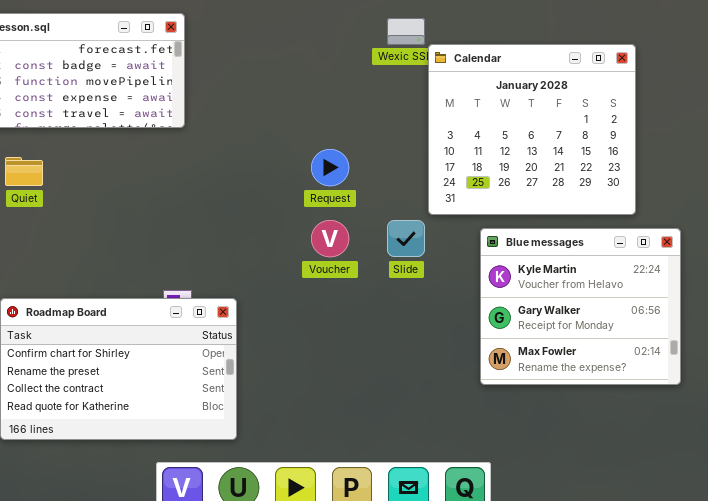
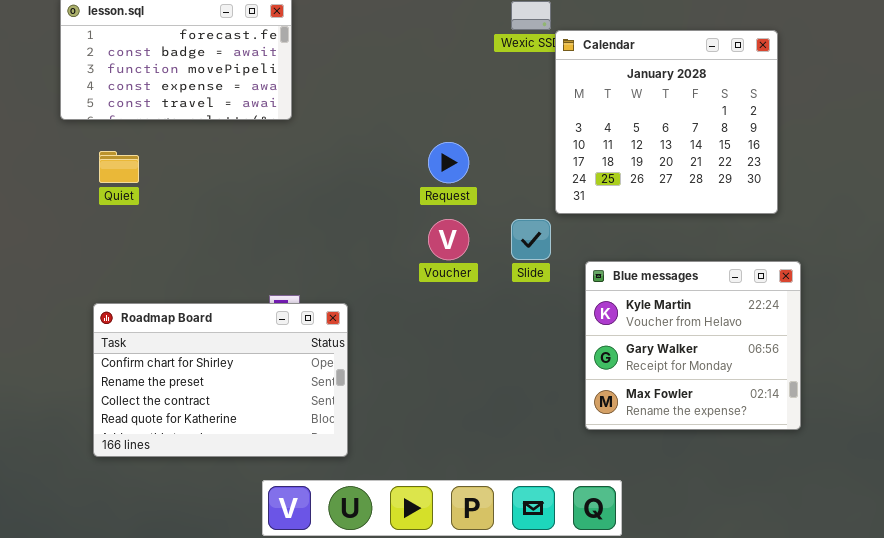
Blue messages: [480,228,681,385] -> [585,261,801,430], moved

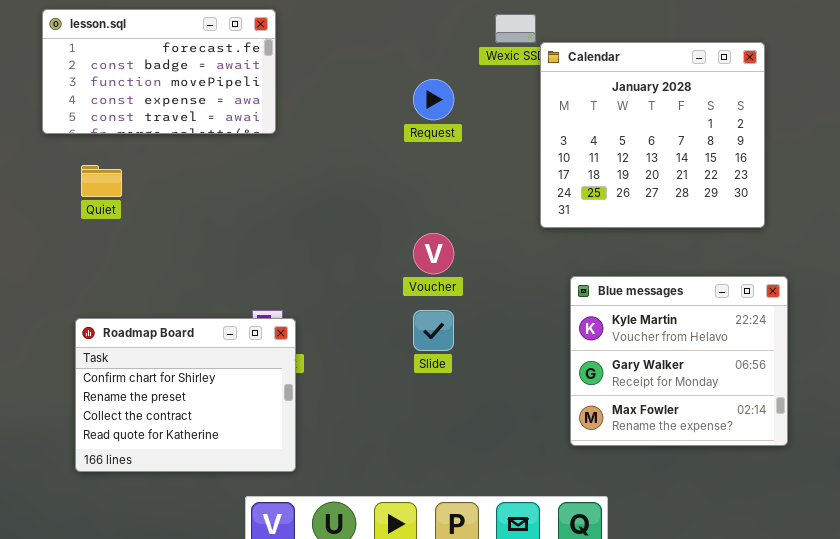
Request: [428,142,469,183] -> [413,79,454,120], moved
Slide: [511,219,551,260] -> [413,310,454,351], moved
Roadmap Board: [93,303,348,457] -> [75,318,296,472], resized

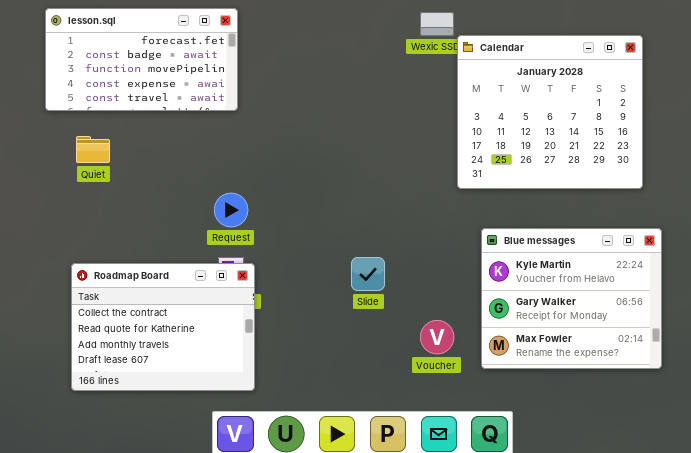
Request: [413,79,454,120] -> [214,193,248,227], moved
Voucher: [413,233,454,274] -> [420,320,454,354], moved
Roadmap Board: [75,318,296,472] -> [71,263,255,391], scrolled down 2 rows

